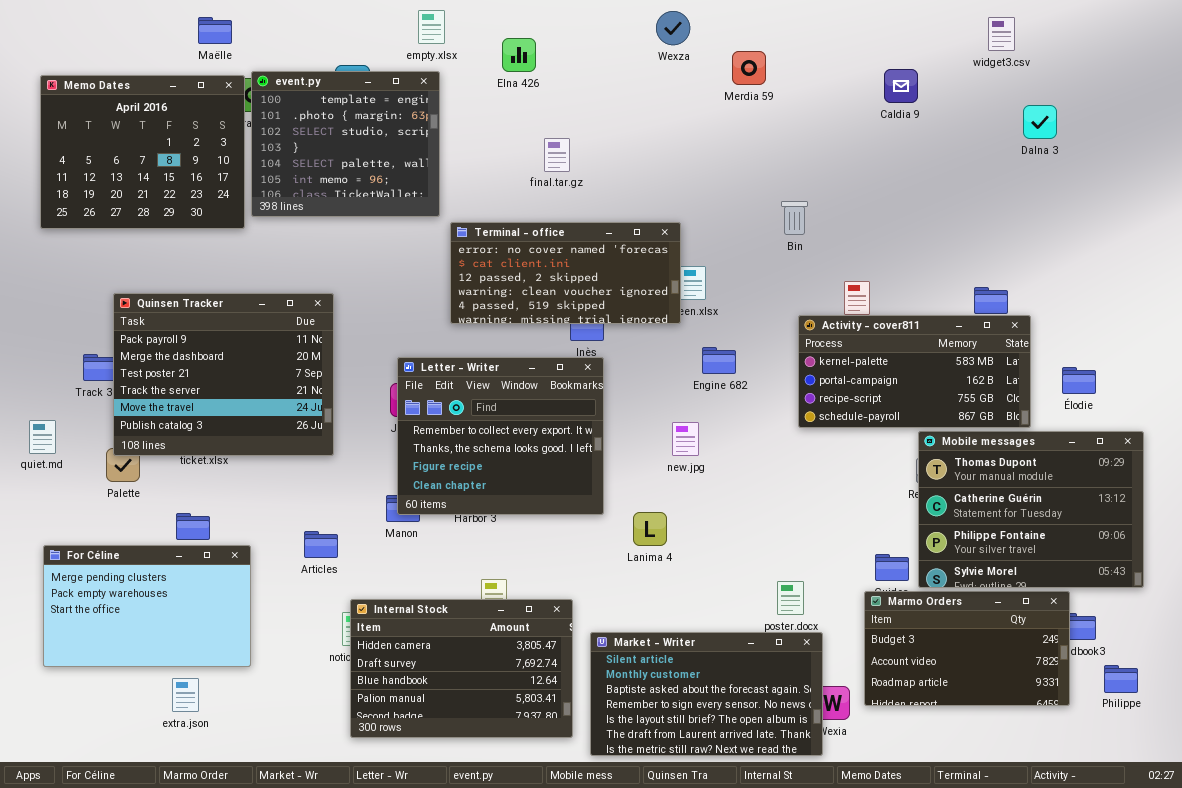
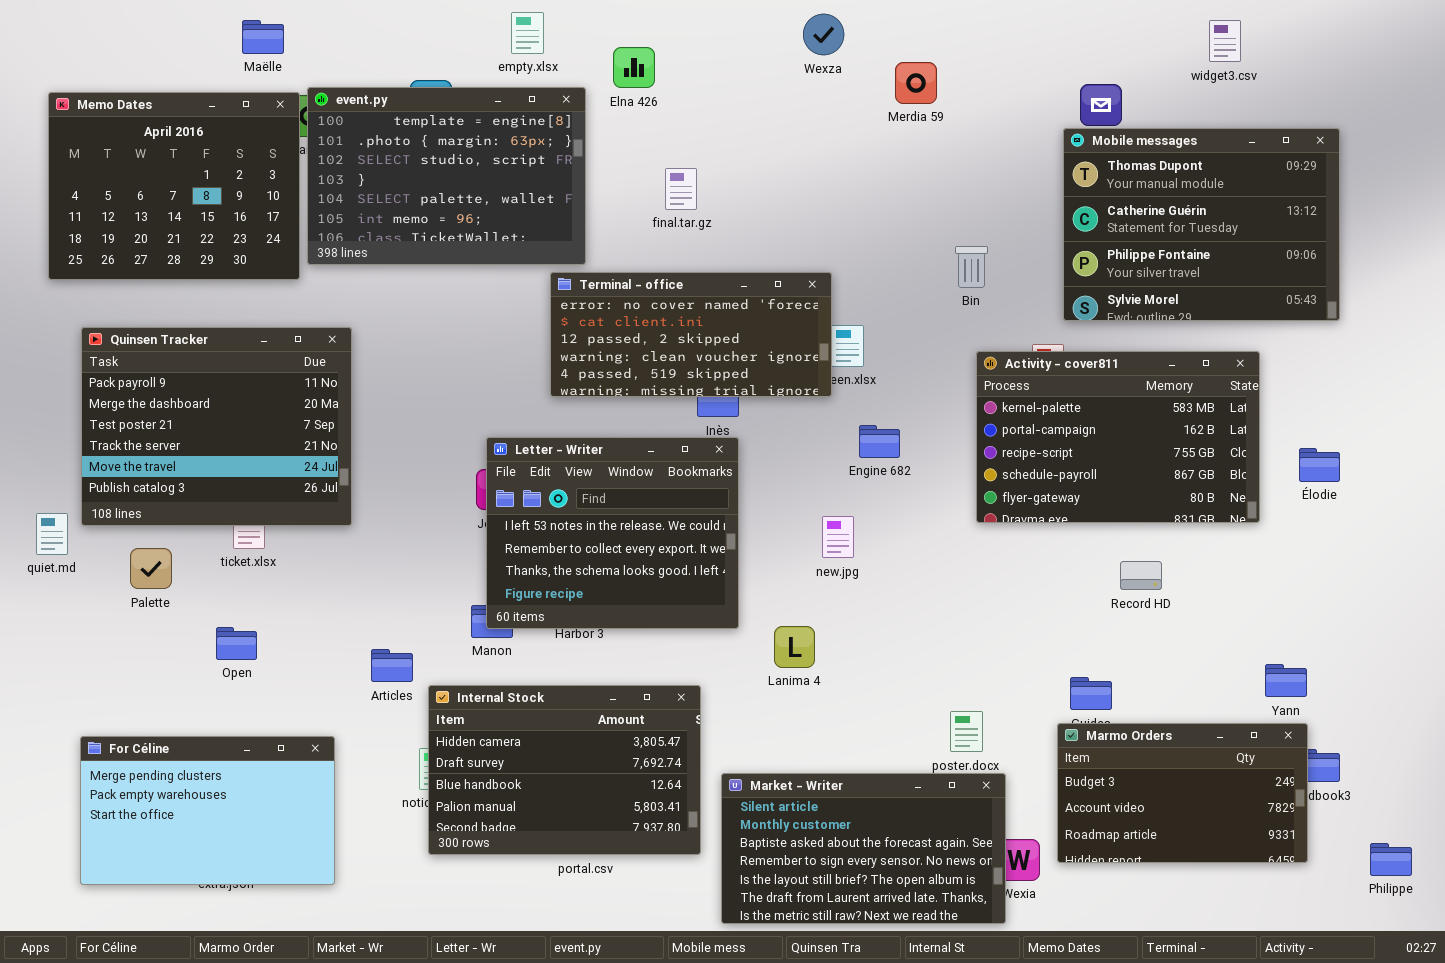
event.py: [251,71,440,217] -> [307,87,586,265], resized
Quinsen Tracker: [113,293,334,456] -> [81,327,352,526], moved
Activity - cover811: [798,315,1031,428] -> [976,351,1260,523], resized
Letter - Writer: [397,357,604,515] -> [486,437,739,629], scrolled up 1 row
Mobile messages: [918,431,1144,588] -> [1063,128,1340,321], moved
For Céline: [43,545,251,667] -> [80,736,335,885], moved
Internal Stock: [350,599,573,738] -> [428,685,701,855], moved
Philippe: [1104,665,1138,693] -> [1370,843,1412,876], moved

